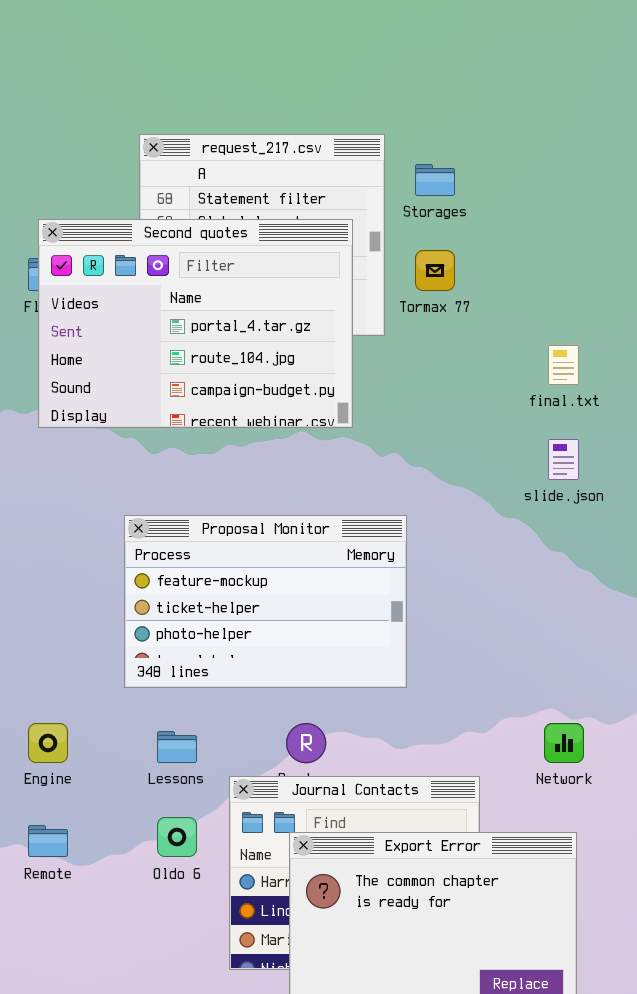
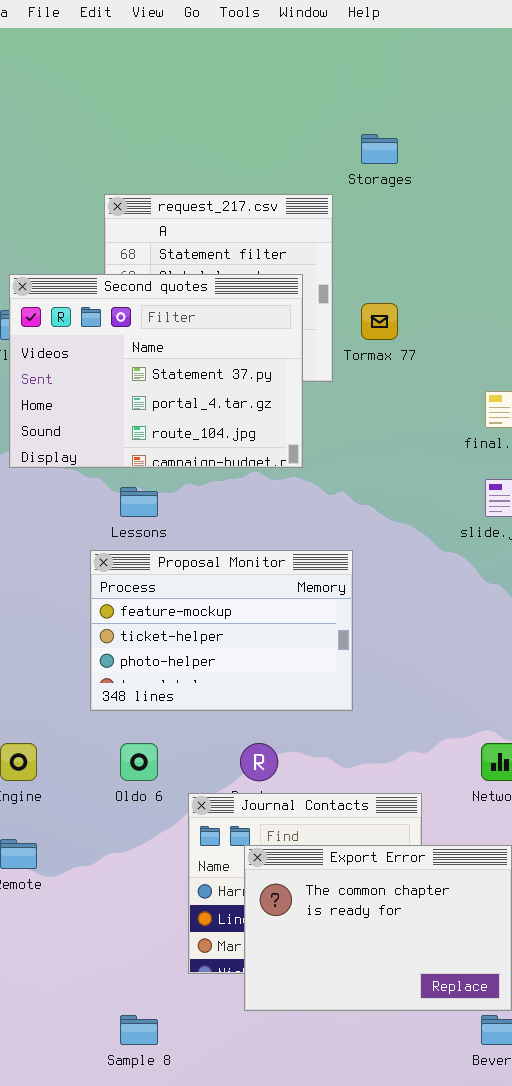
Storages: [415,164,455,196] -> [361,134,398,164], moved
Second quotes: [38,219,353,428] -> [9,274,303,468], scrolled up 1 row
Lessons: [157,731,197,763] -> [120,487,158,517], moved
Oldo 6: [157,817,197,857] -> [120,743,158,781], moved

